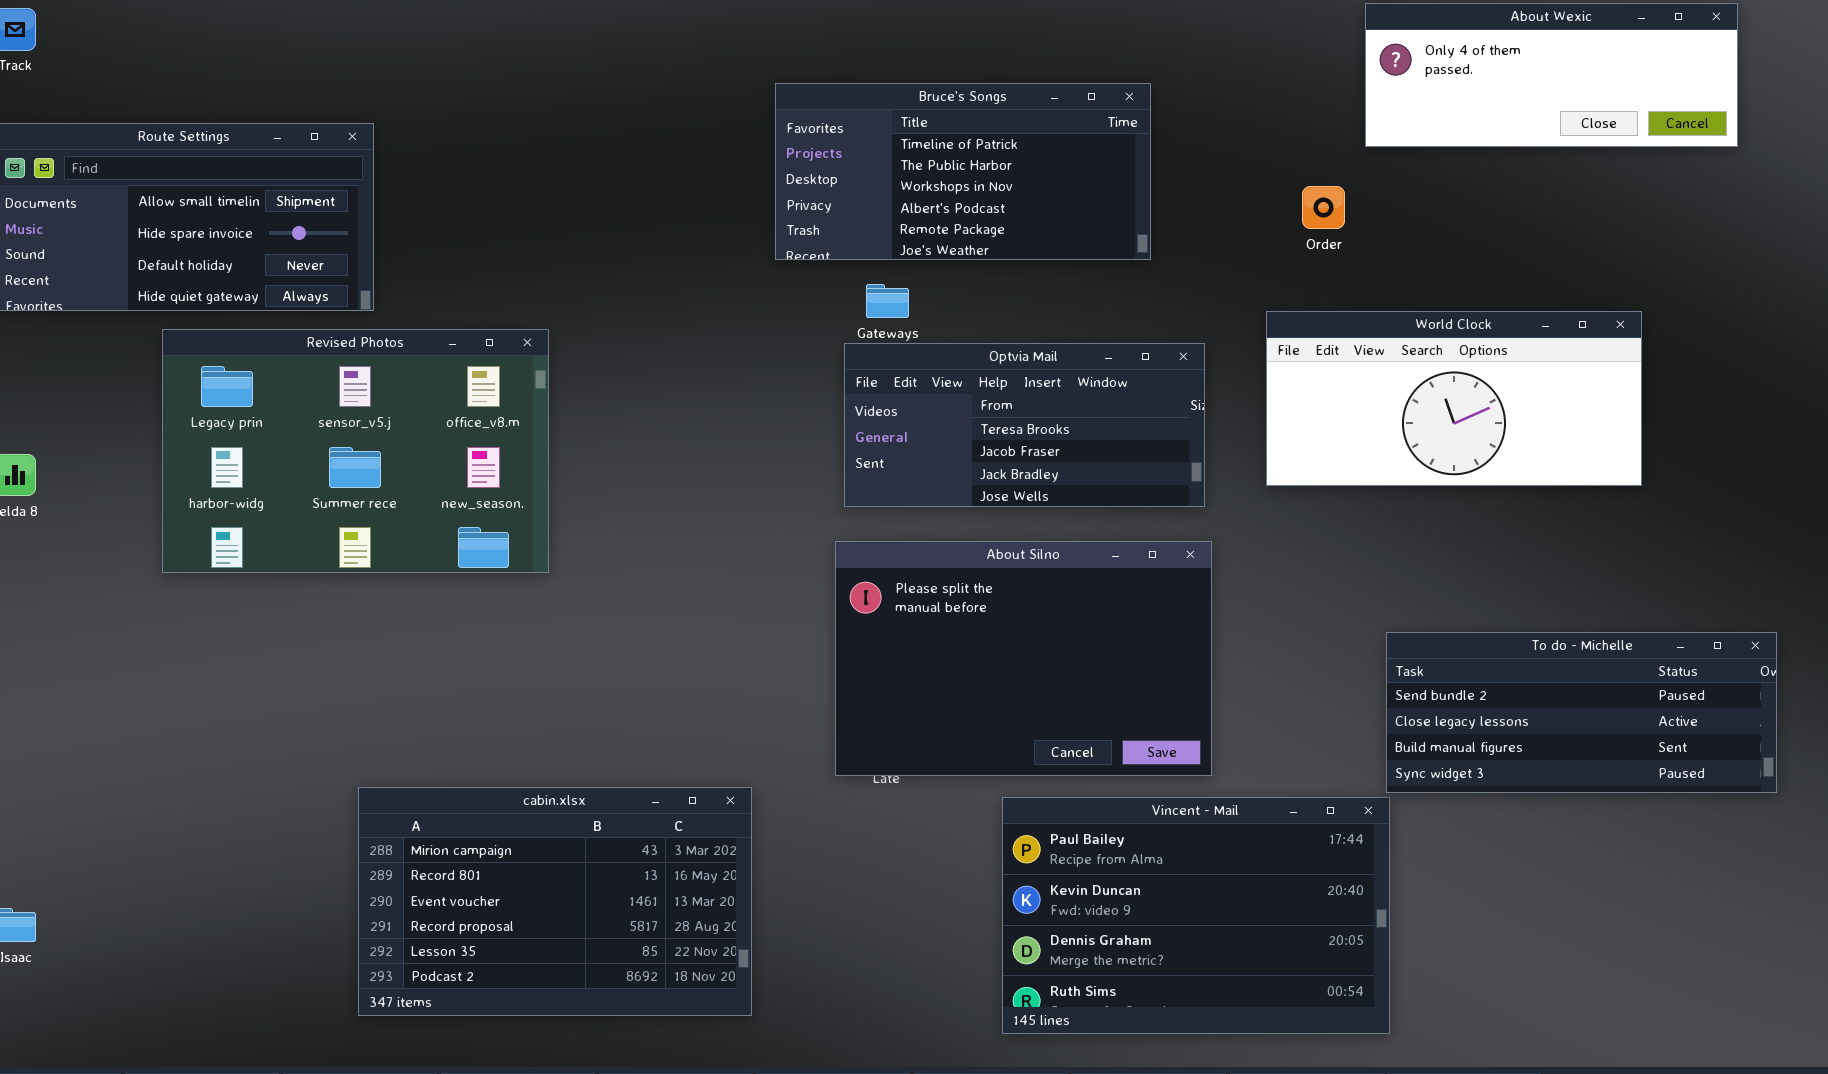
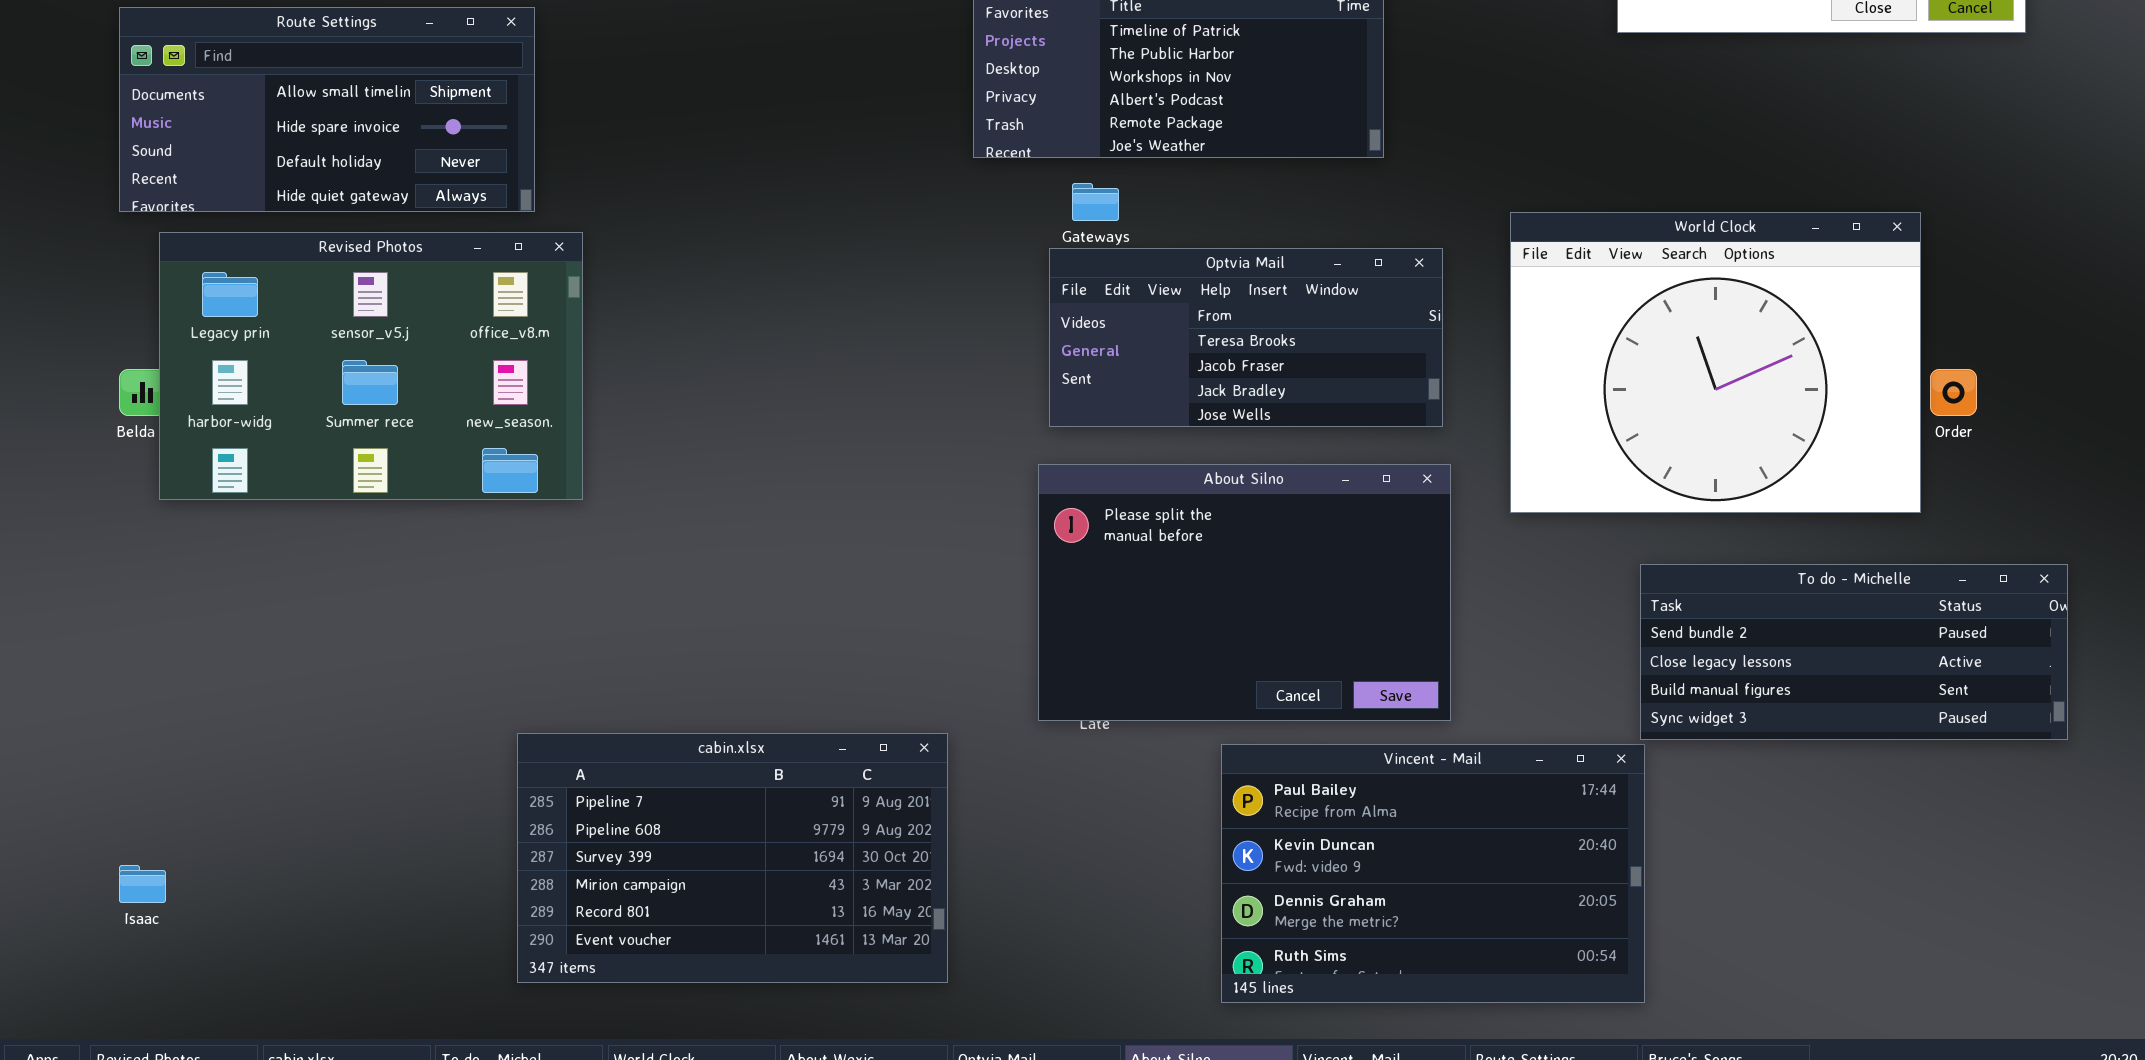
Order: [1302,186,1345,229] -> [1930,369,1977,416], moved
World Clock: [1266,311,1642,486] -> [1510,212,1921,513], resized
Revised Photos: [162,329,549,573] -> [159,232,583,500], moved
cabin.xlsx: [358,787,752,1016] -> [517,733,948,983], scrolled up 3 rows

